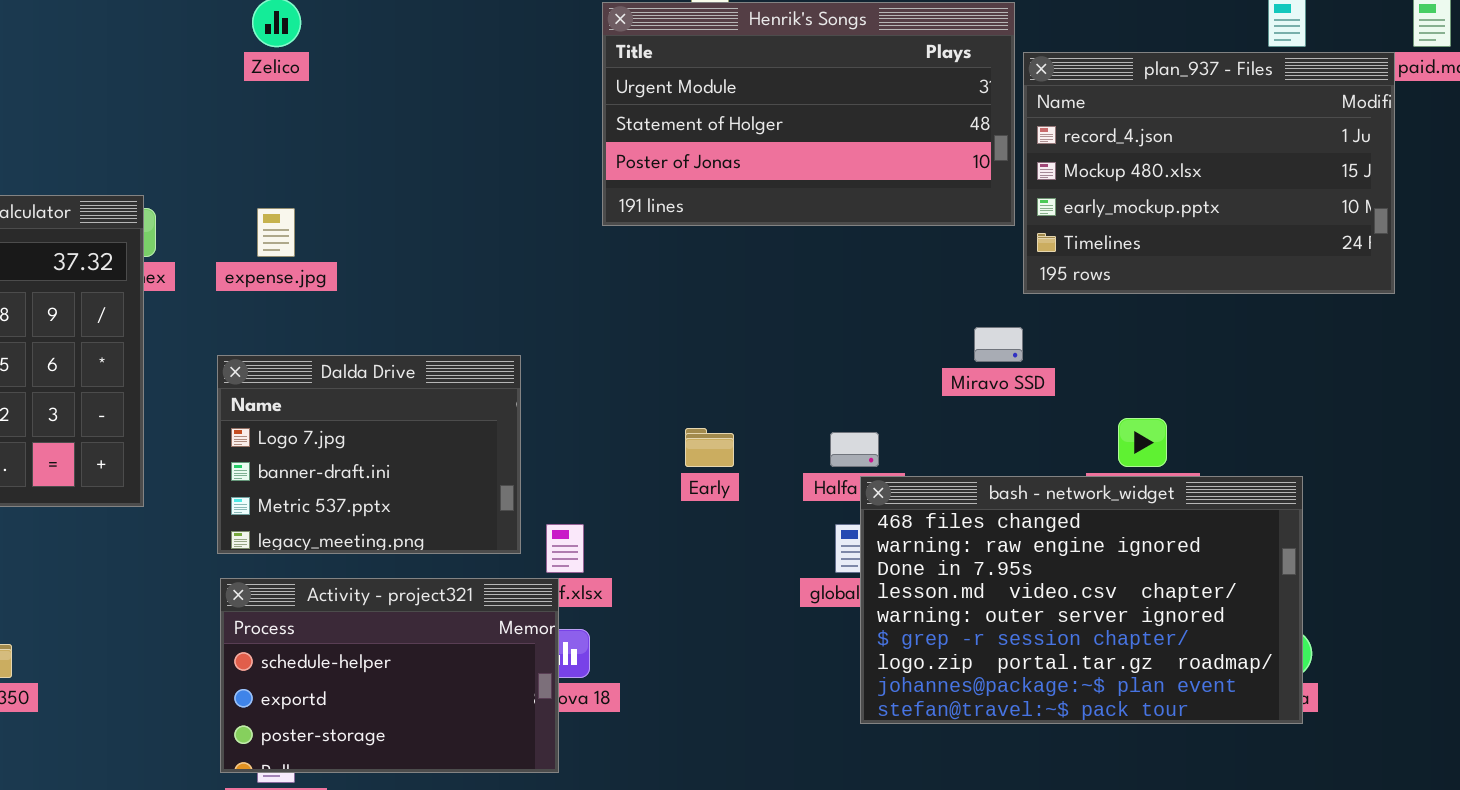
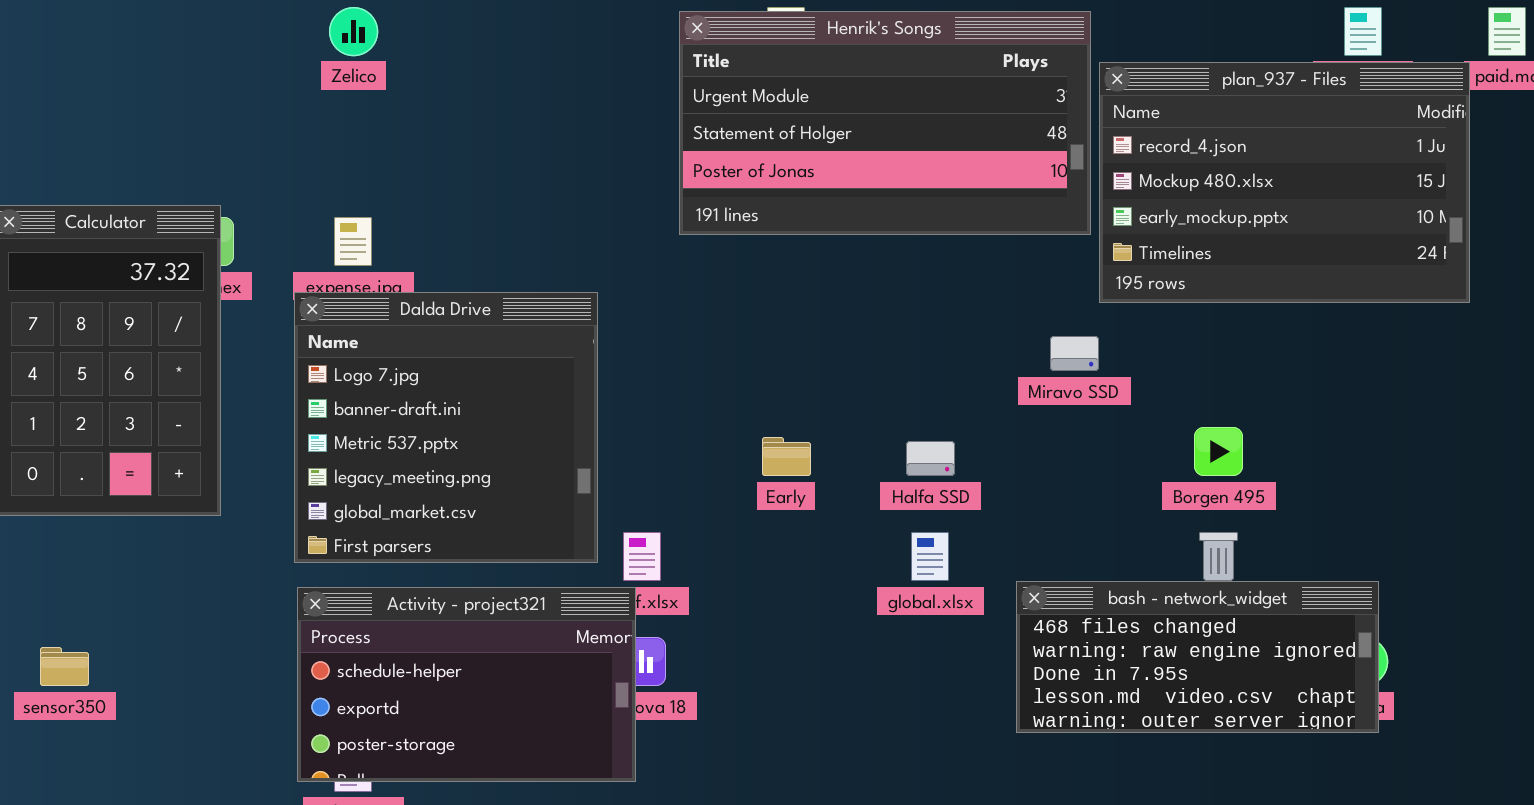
Dalda Drive: [217,355,521,554] -> [294,292,598,563], resized
bash - network_widget: [860,476,1303,724] -> [1016,581,1379,733], resized

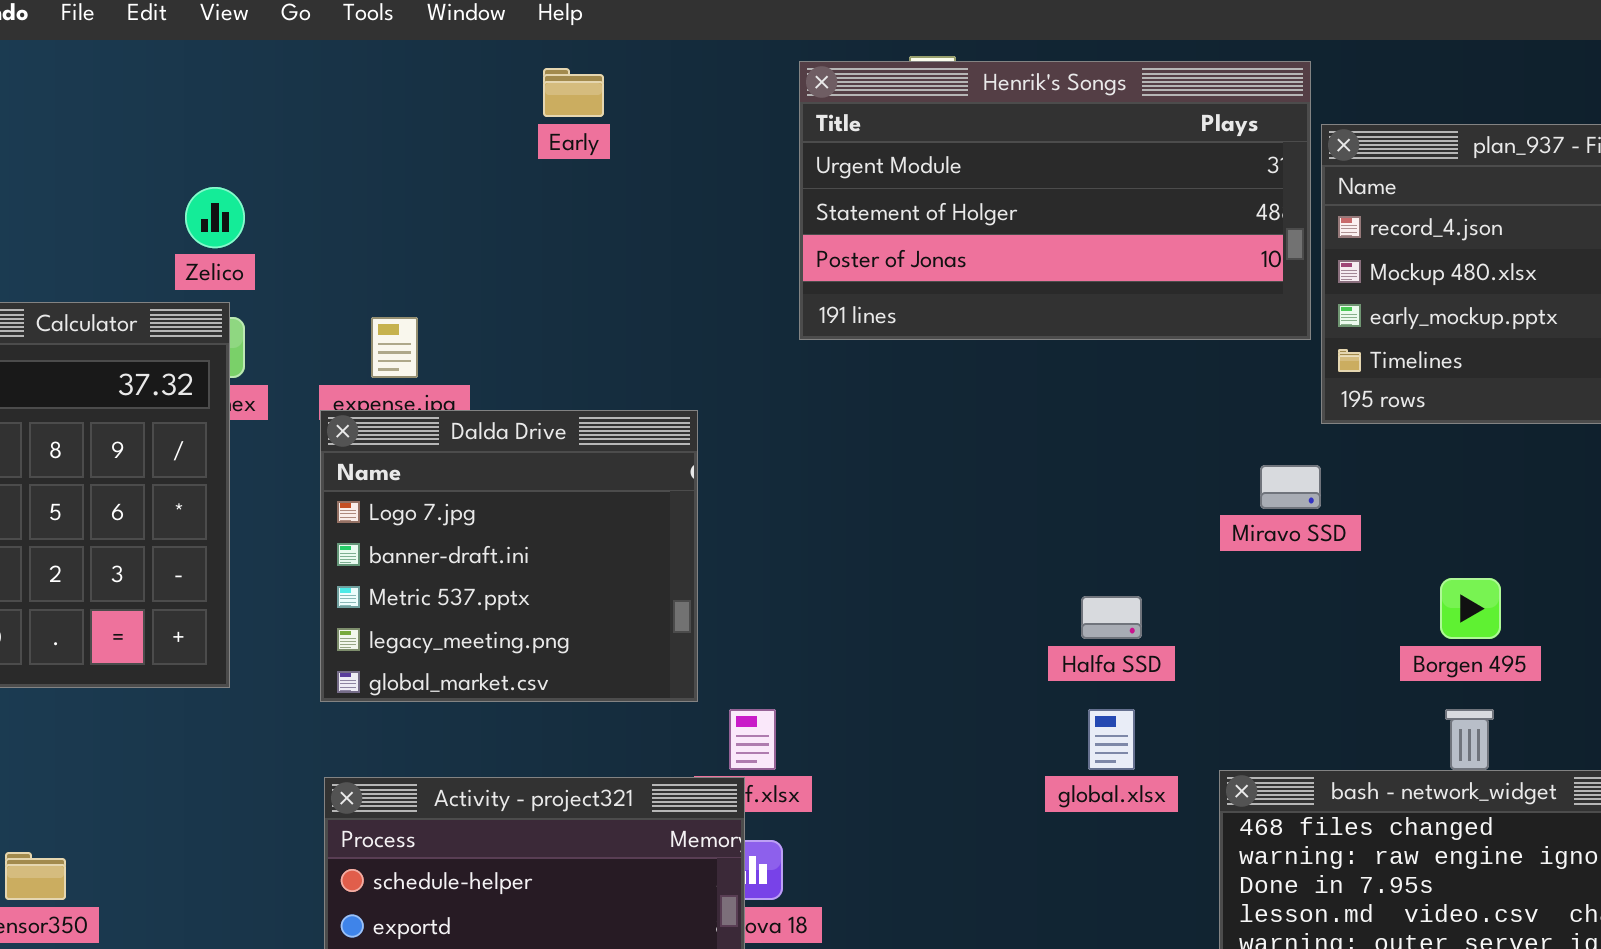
Zelico: [329,7,378,56] -> [185,187,245,248], moved
Dalda Drive: [294,292,598,563] -> [320,410,698,702], resized
Early: [762,437,811,476] -> [543,68,604,117], moved

